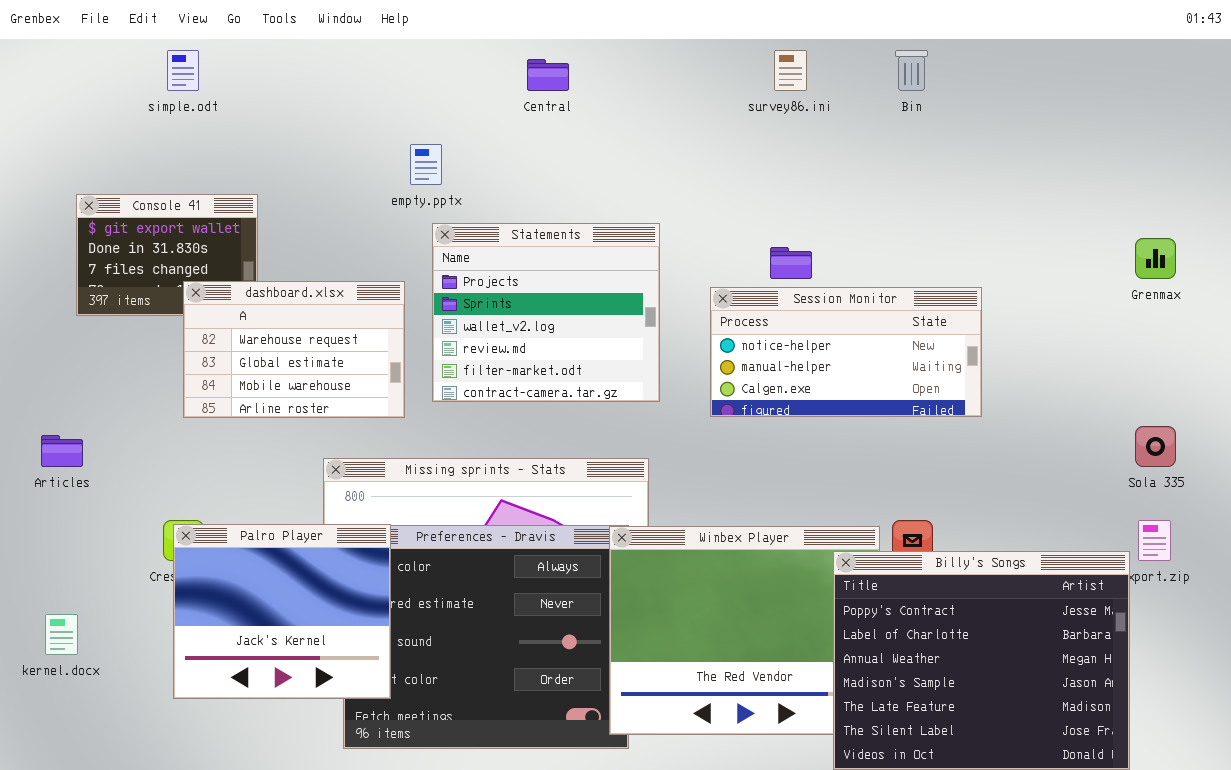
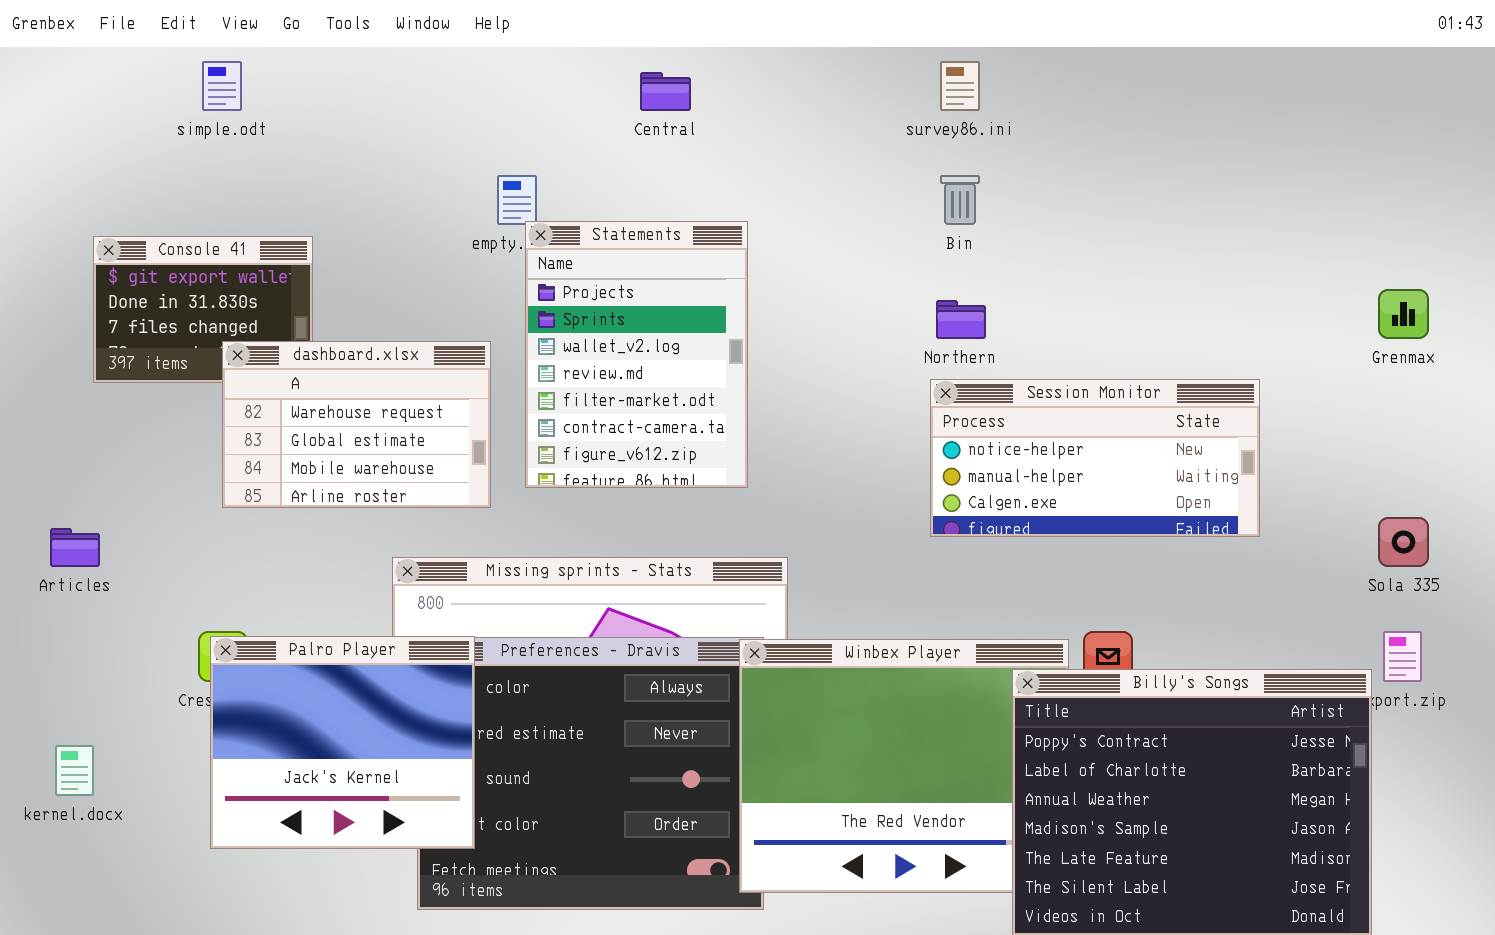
Bin: [895,50,928,91] -> [940,175,980,225], moved
Statements: [432,223,660,402] -> [525,221,748,488], resized
Session Monitor: [710,287,982,417] -> [930,379,1260,537], moved

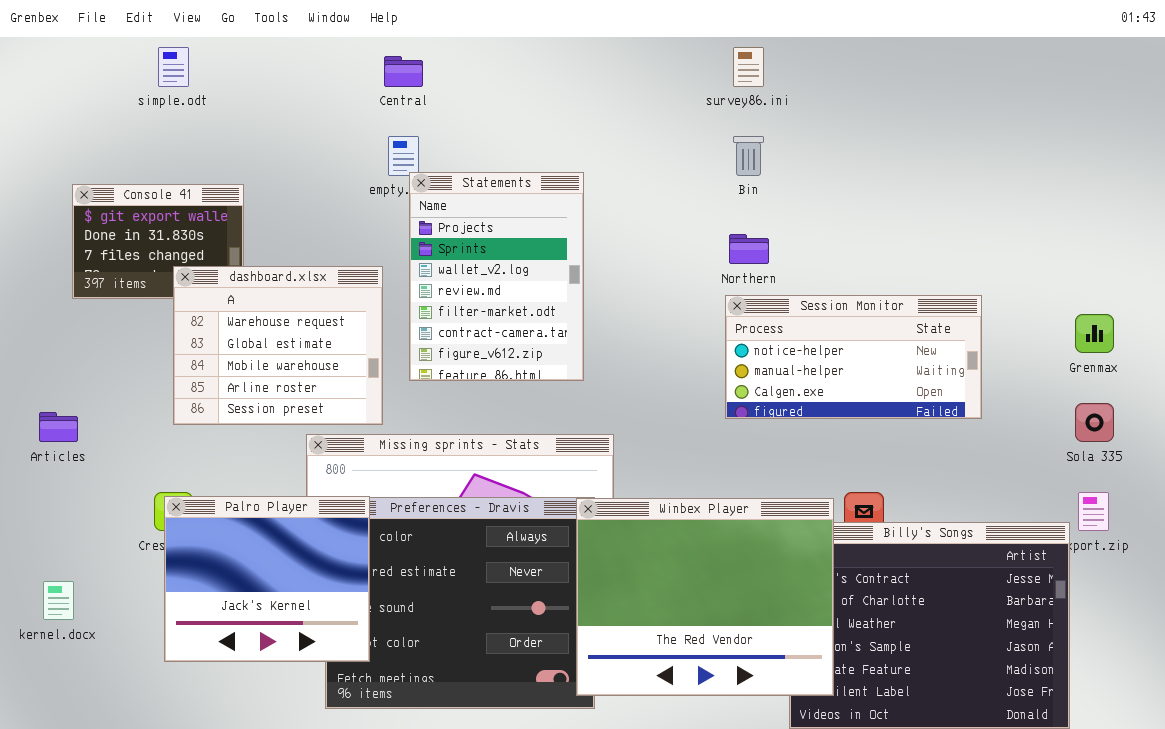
Central: [640,72,691,111] -> [384,56,423,87], moved
Grenmax: [1378,289,1429,339] -> [1075,314,1114,353], moved
dashboard.xlsx: [222,341,491,508] -> [173,266,383,425], resized
Winbex Player: [739,639,1069,893] -> [576,498,834,696], raised

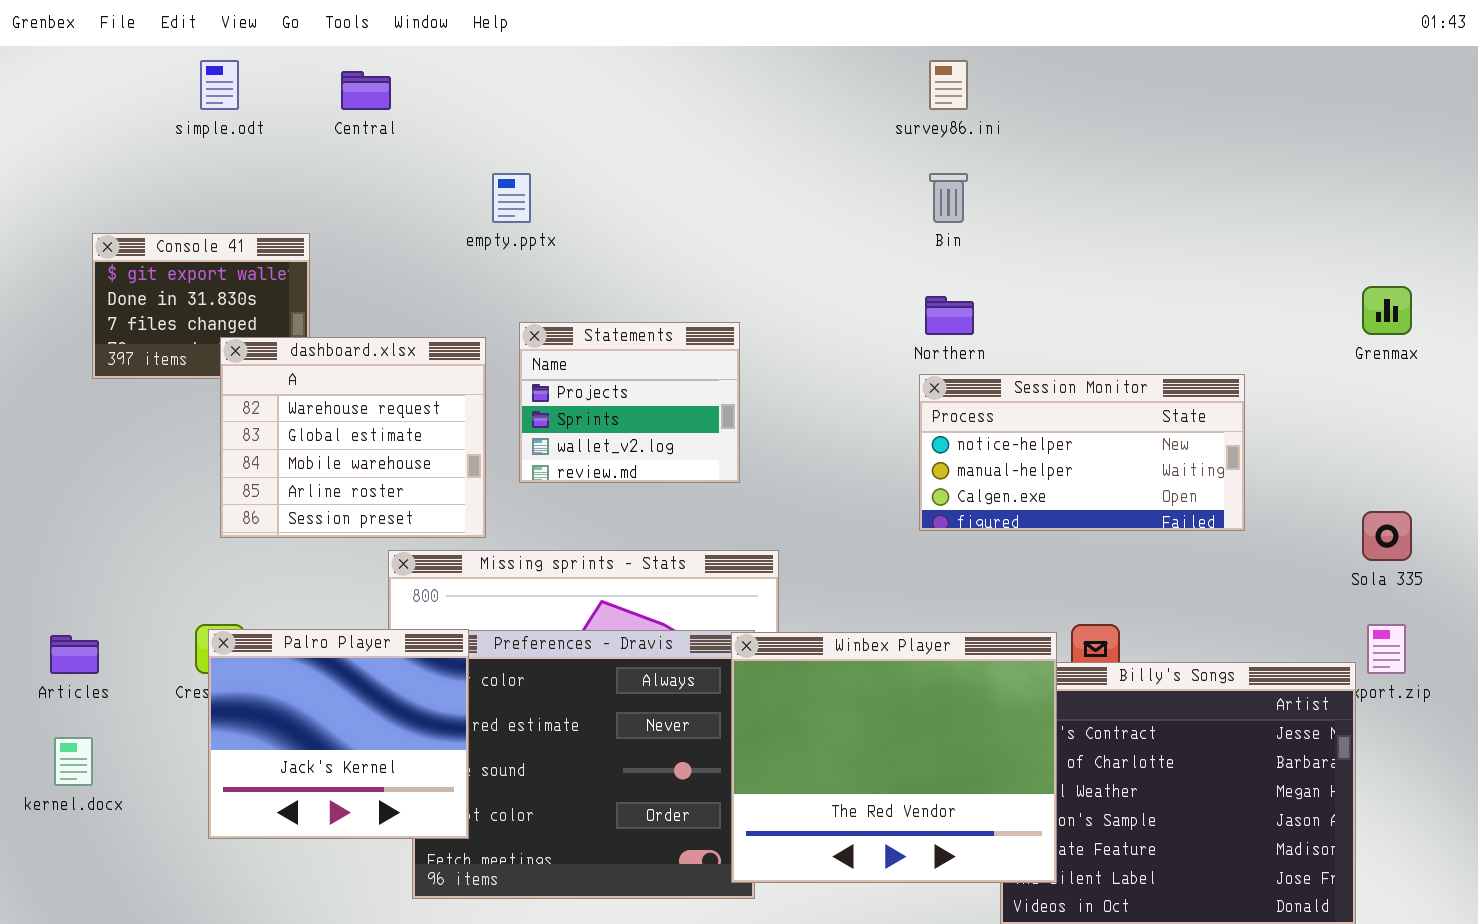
Central: [384,56,423,87] -> [341,71,391,110], moved
Statements: [409,172,584,381] -> [519,322,740,483], resized
Grenmax: [1075,314,1114,353] -> [1362,286,1412,335], moved
Articles: [39,412,78,442] -> [50,635,99,674], moved

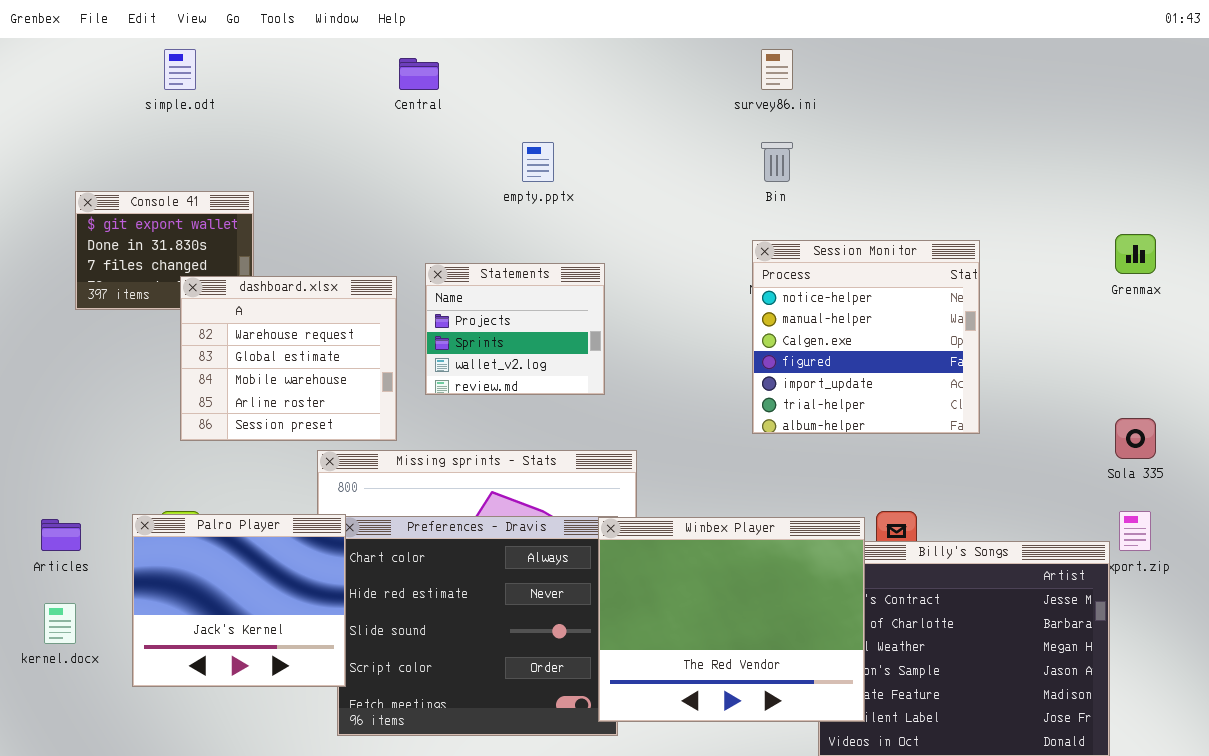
Central: [341,71,391,110] -> [399,58,439,90], moved
empty.pptx: [492,173,531,223] -> [522,142,554,182], moved
Session Monitor: [919,374,1245,531] -> [752,240,980,434], resized
Palro Player: [208,629,469,839] -> [132,514,346,687], moved

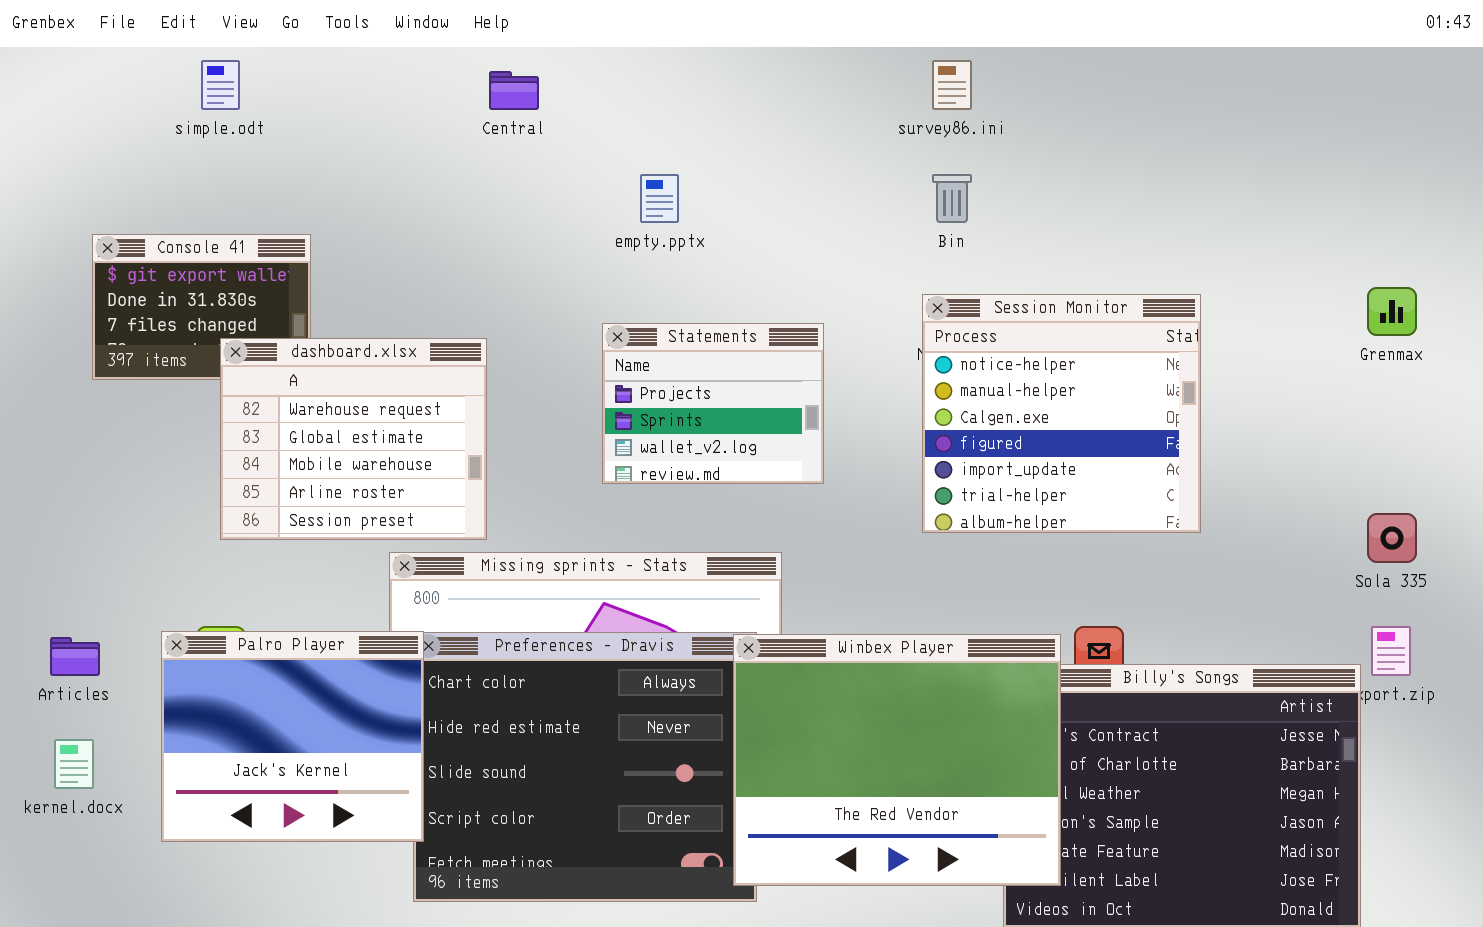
Statements: [425,263,605,395] -> [602,323,824,484], moved

